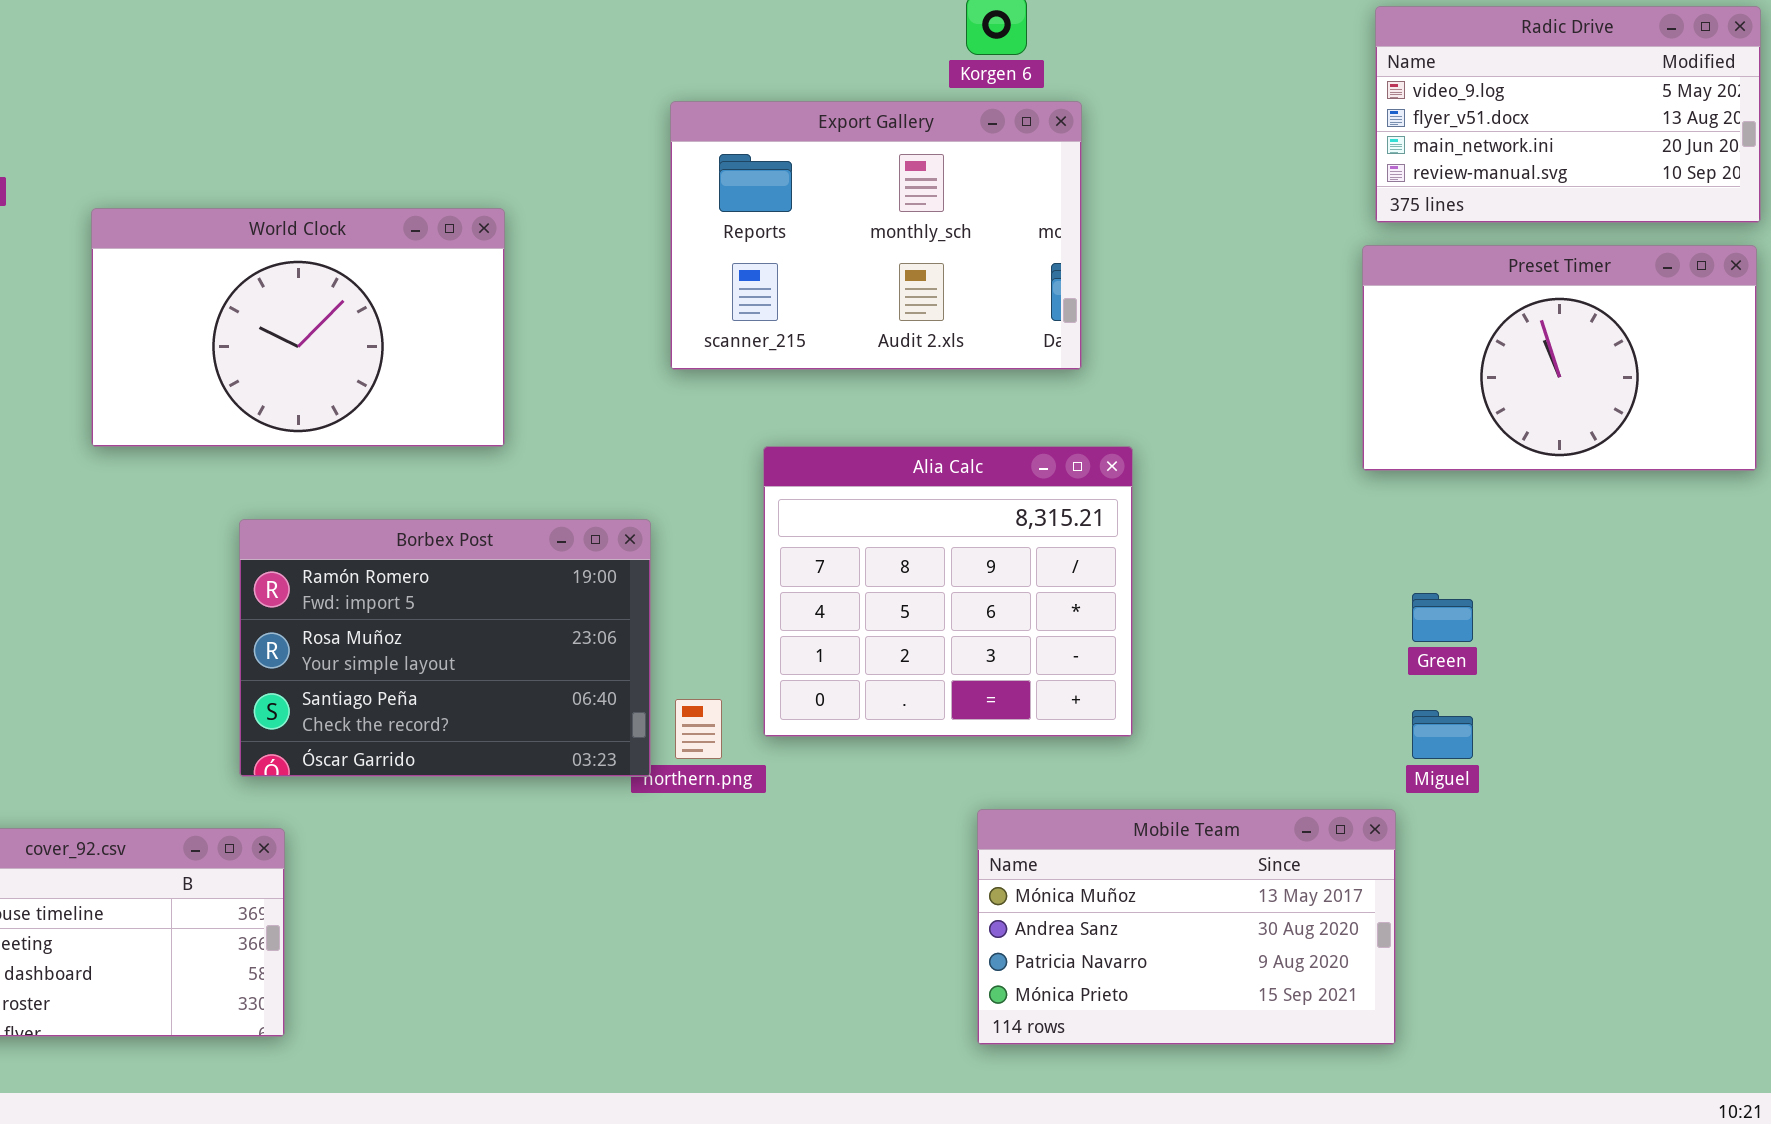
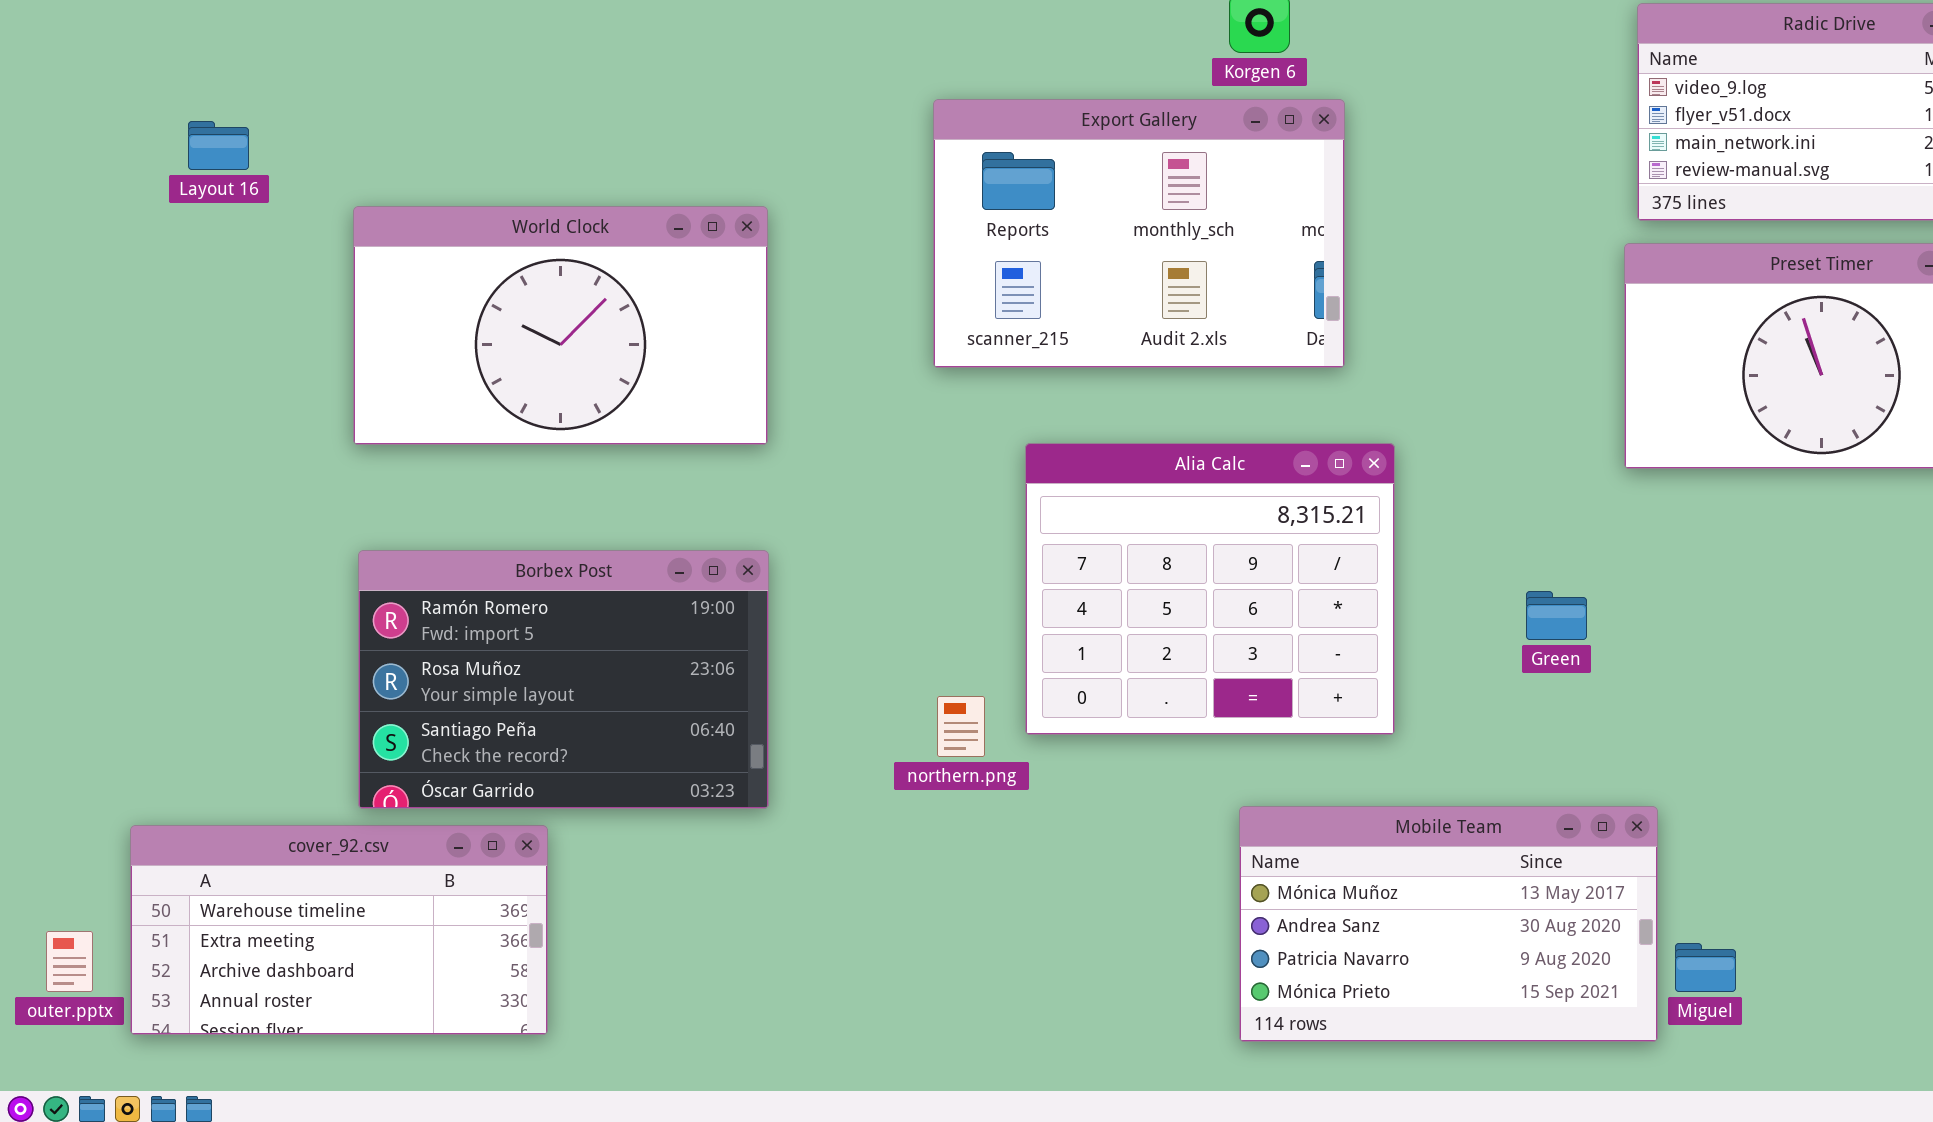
Borbex Post: [239,519,651,777] -> [358,550,769,809], moved
Green: [1412,593,1473,642] -> [1526,591,1587,640], moved
Miguel: [1412,710,1473,759] -> [1675,943,1736,992], moved

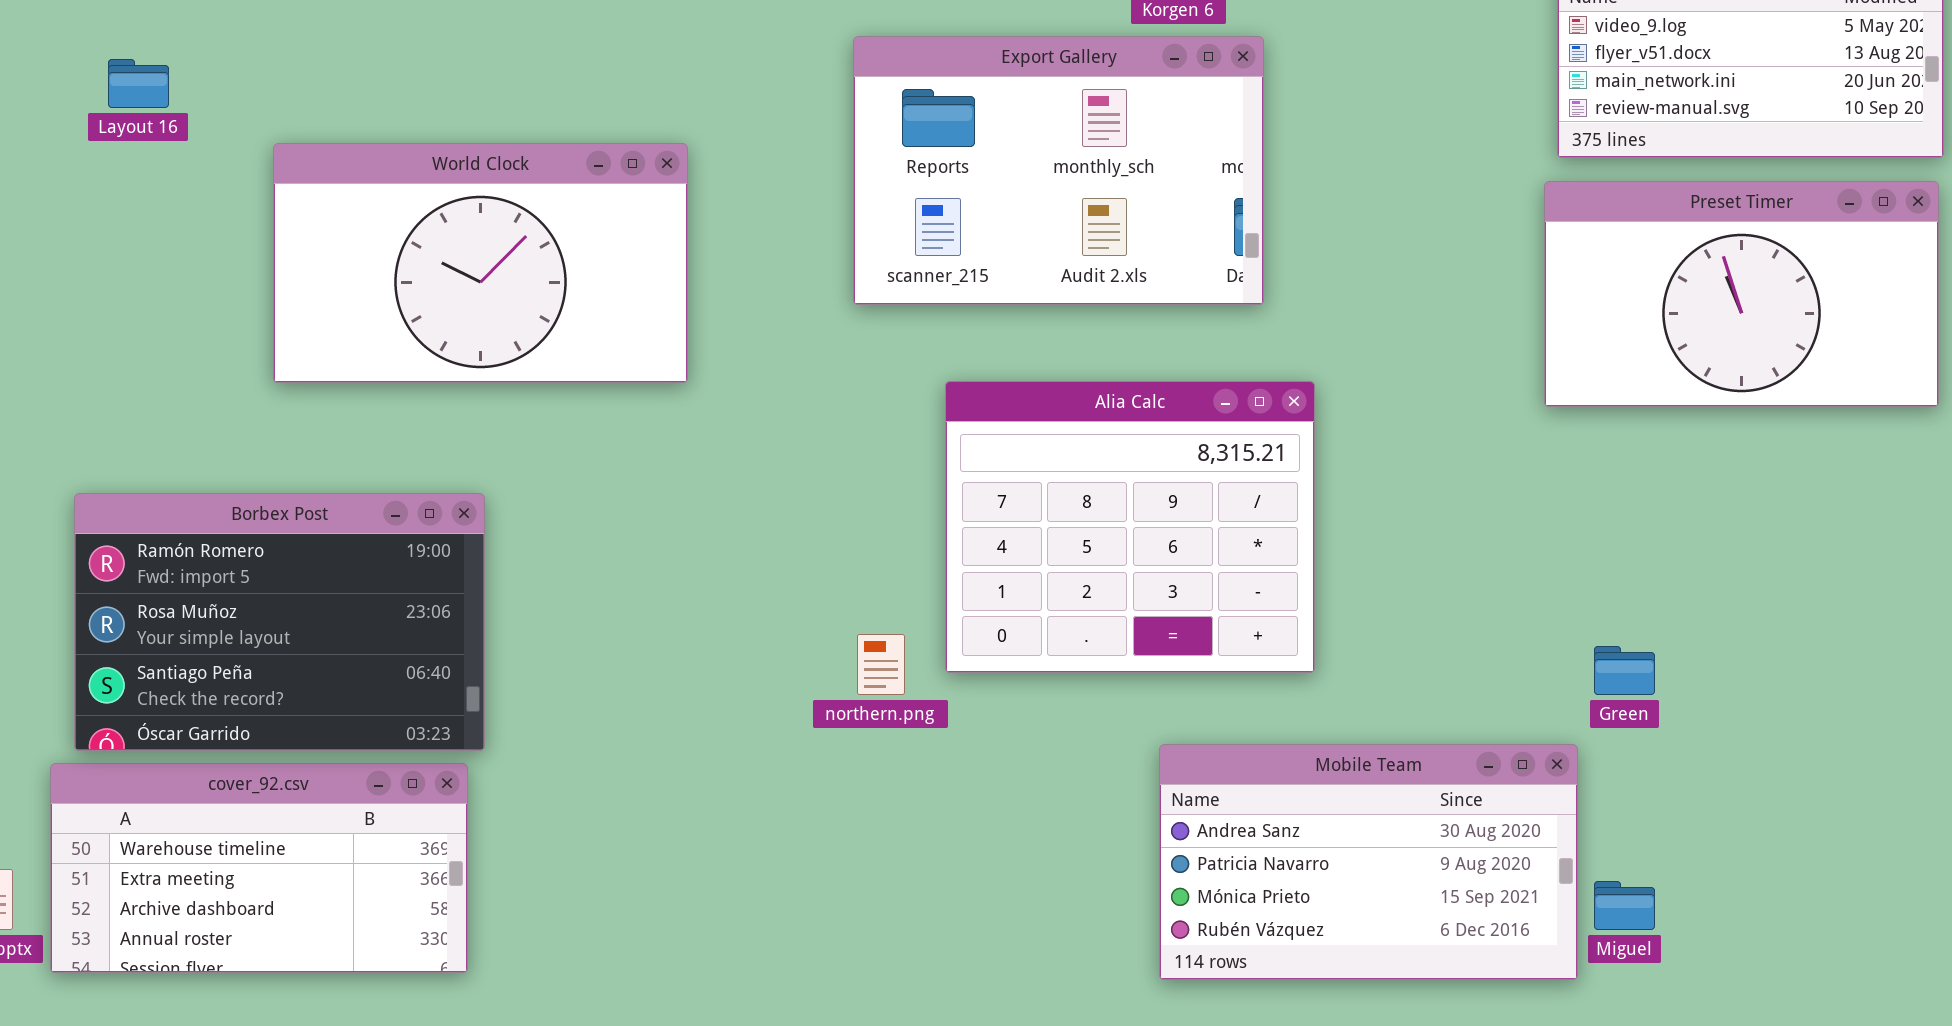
Borbex Post: [358,550,769,809] -> [74,493,485,751], moved
Green: [1526,591,1587,640] -> [1594,646,1655,695], moved
Mobile Team: [1239,806,1658,1042] -> [1159,744,1578,980], scrolled down 1 row

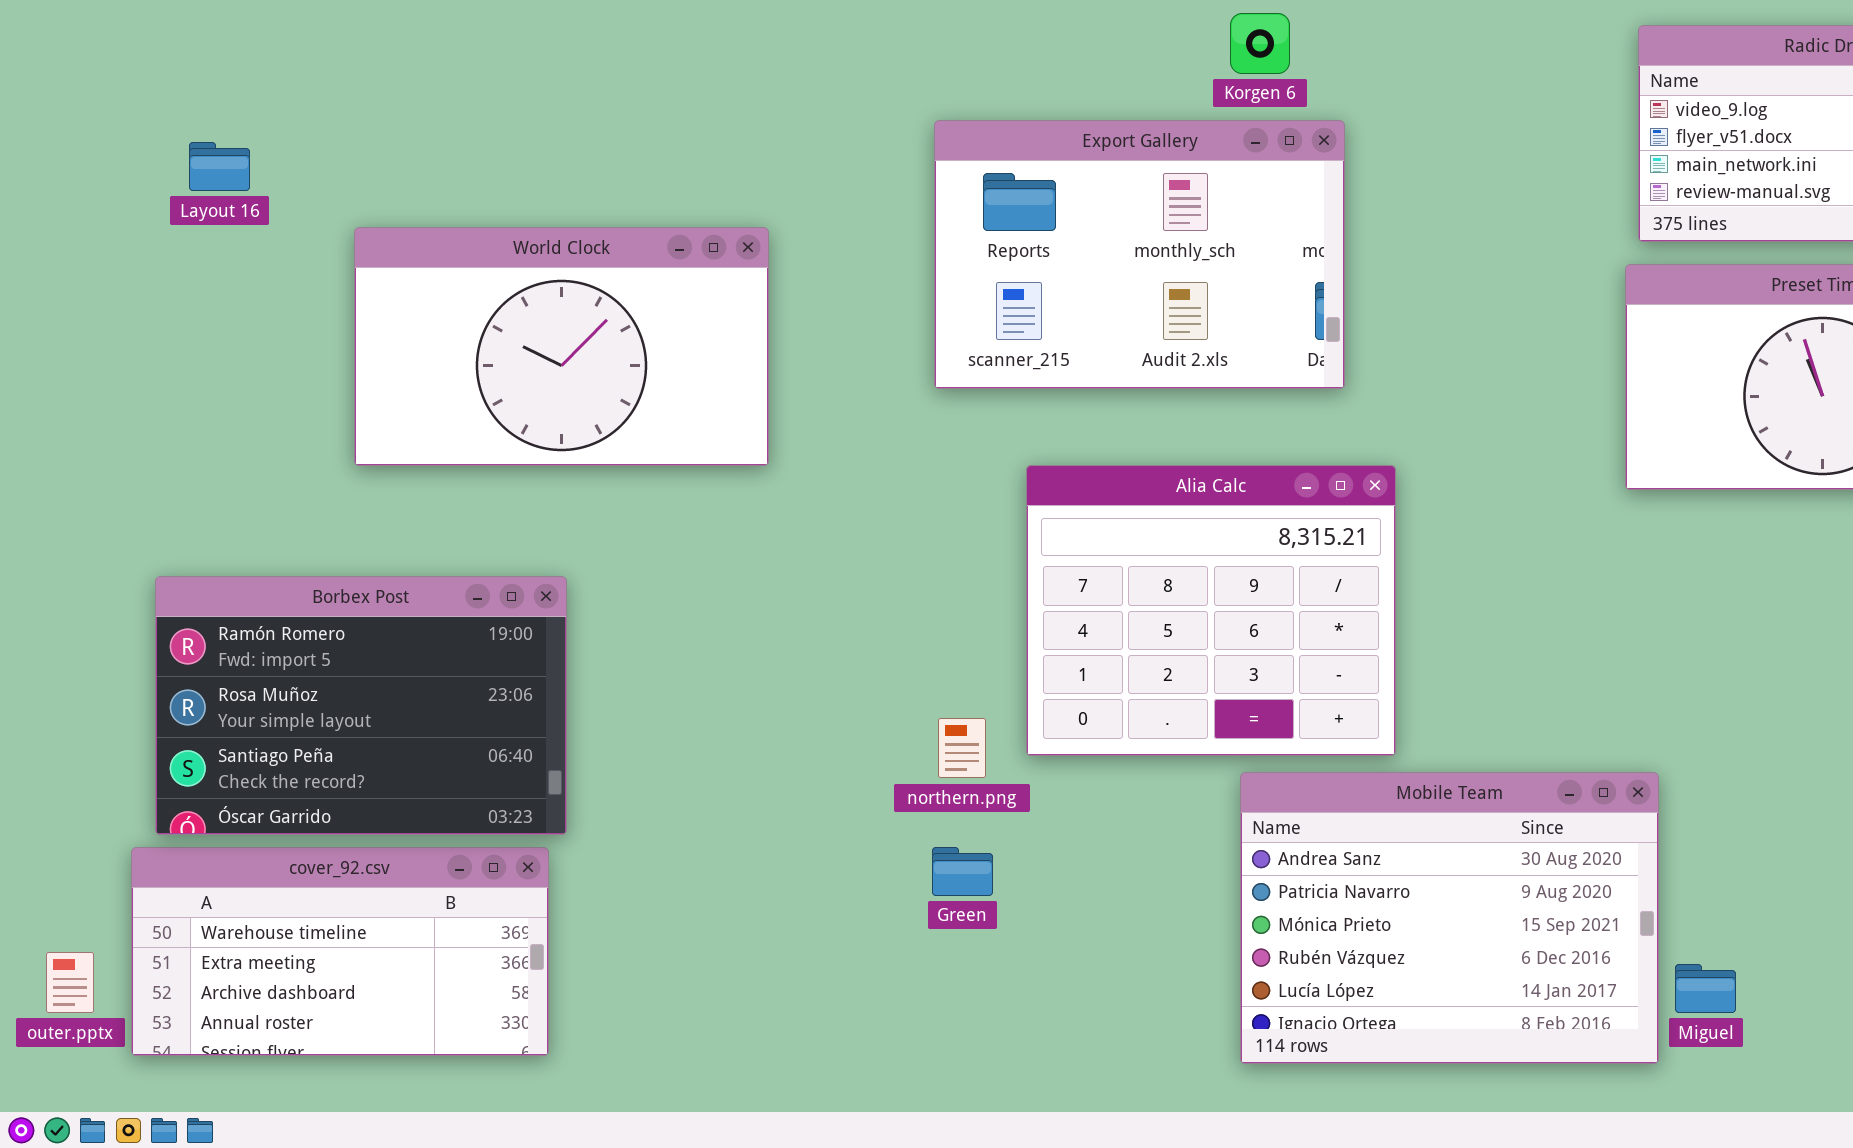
Green: [1594,646,1655,695] -> [932,847,993,896], moved
Mobile Team: [1159,744,1578,980] -> [1240,772,1659,1064], resized

